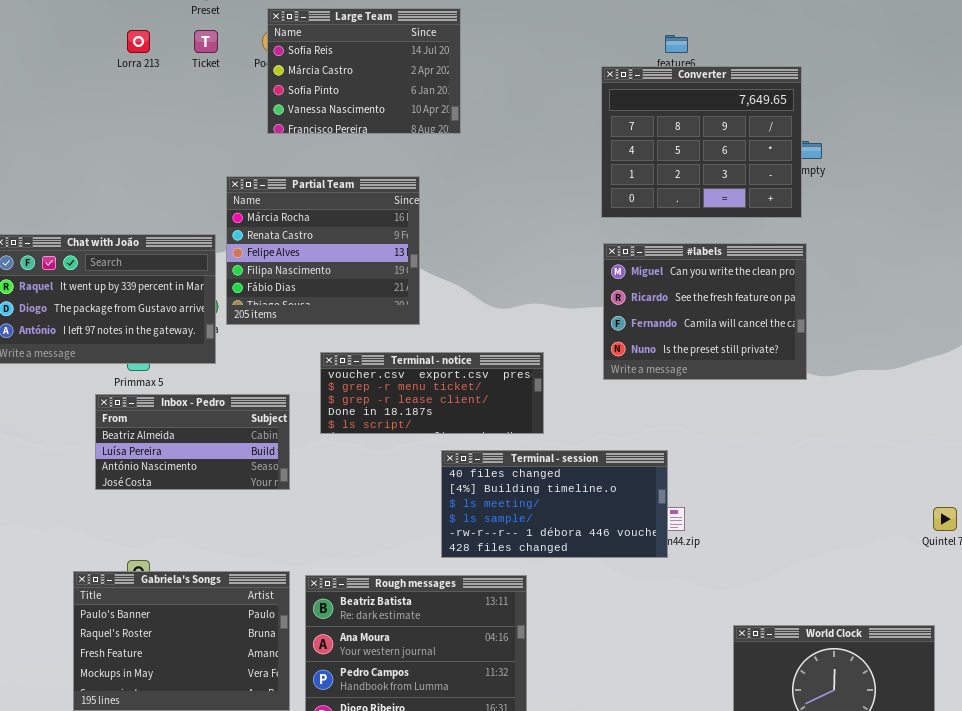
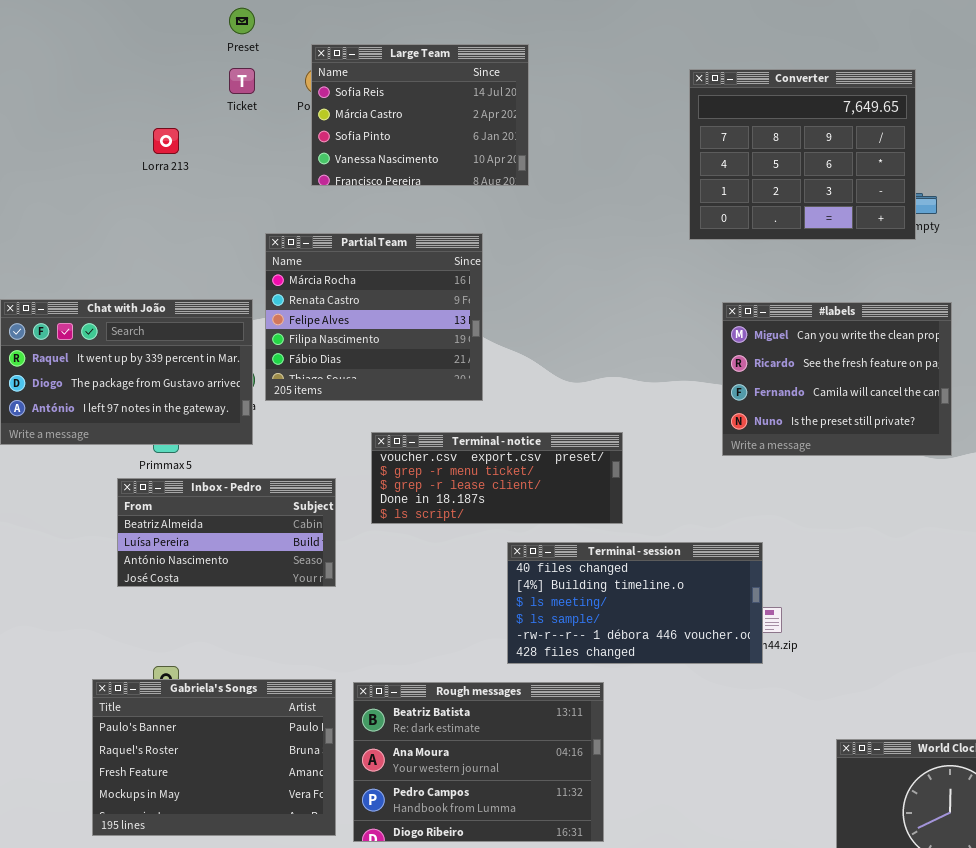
Lorra 213: [127,30,150,53] -> [153,128,179,154], moved
Converter: [601,66,802,218] -> [689,69,916,240], moved
#labels: [603,243,807,380] -> [722,302,952,456], moved

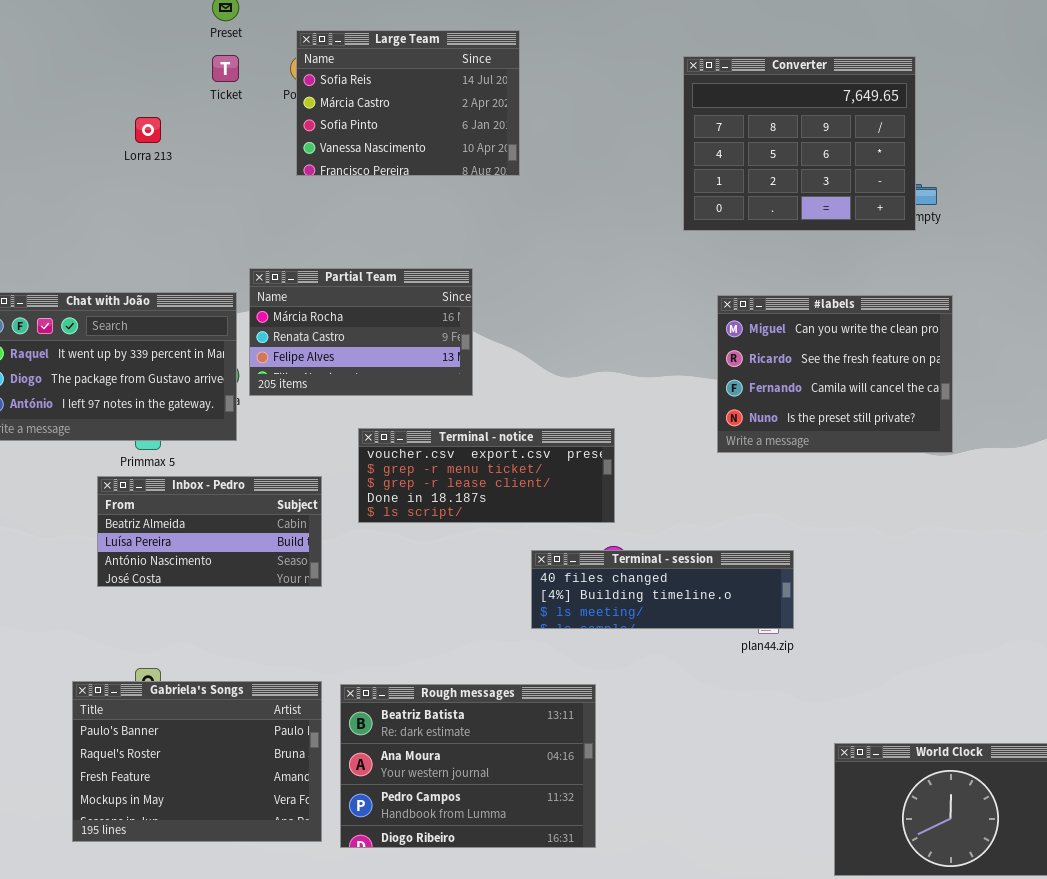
Partial Team: [265,233,483,401] -> [249,268,473,396], resized
Terminal - session: [507,542,763,664] -> [531,550,794,629], moved, resized

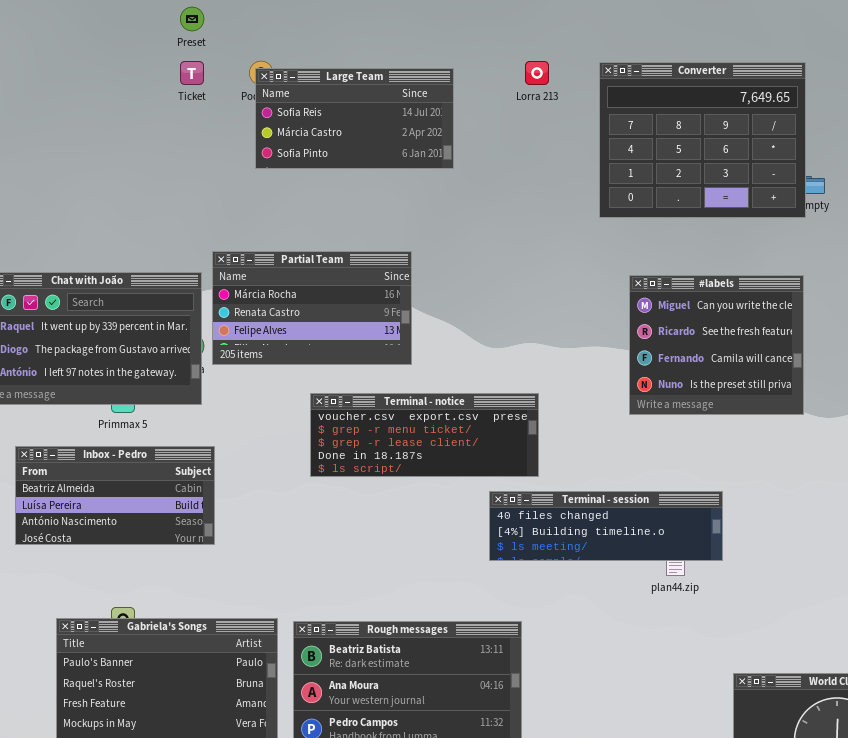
Large Team: [296,30,520,176] -> [255,68,454,169], resized
Lorra 213: [135,117,161,143] -> [525,61,549,85], moved
#labels: [717,295,953,453] -> [629,275,804,415], resized
Inbox - Pedro: [97,476,322,587] -> [15,446,215,545], moved
Terminal - session: [531,550,794,629] -> [489,491,723,561], moved

